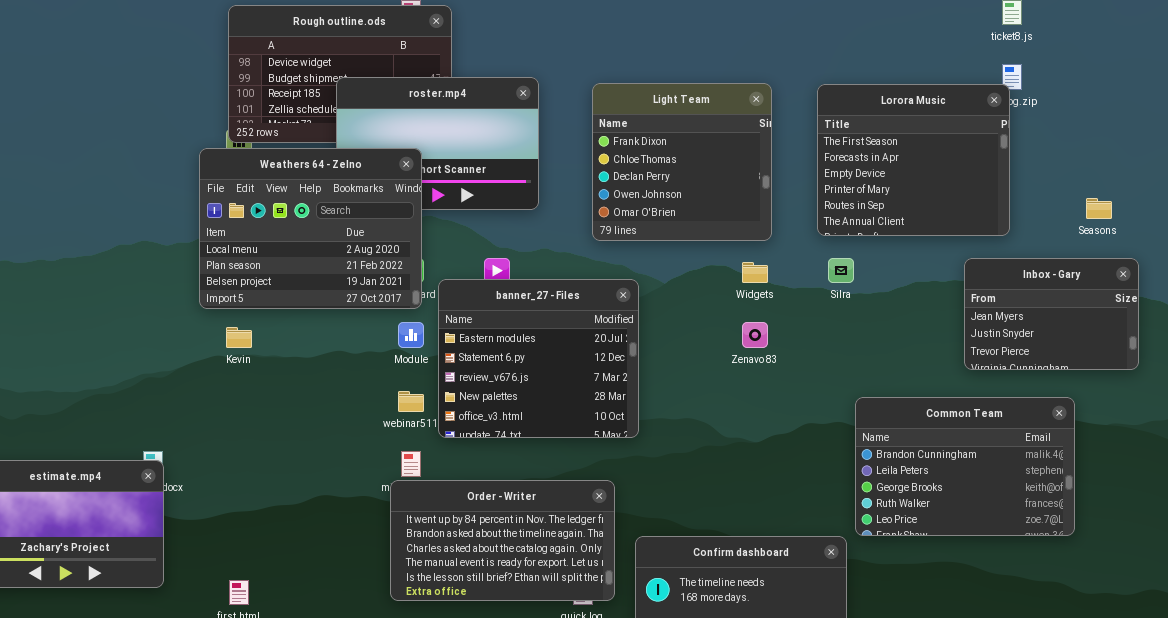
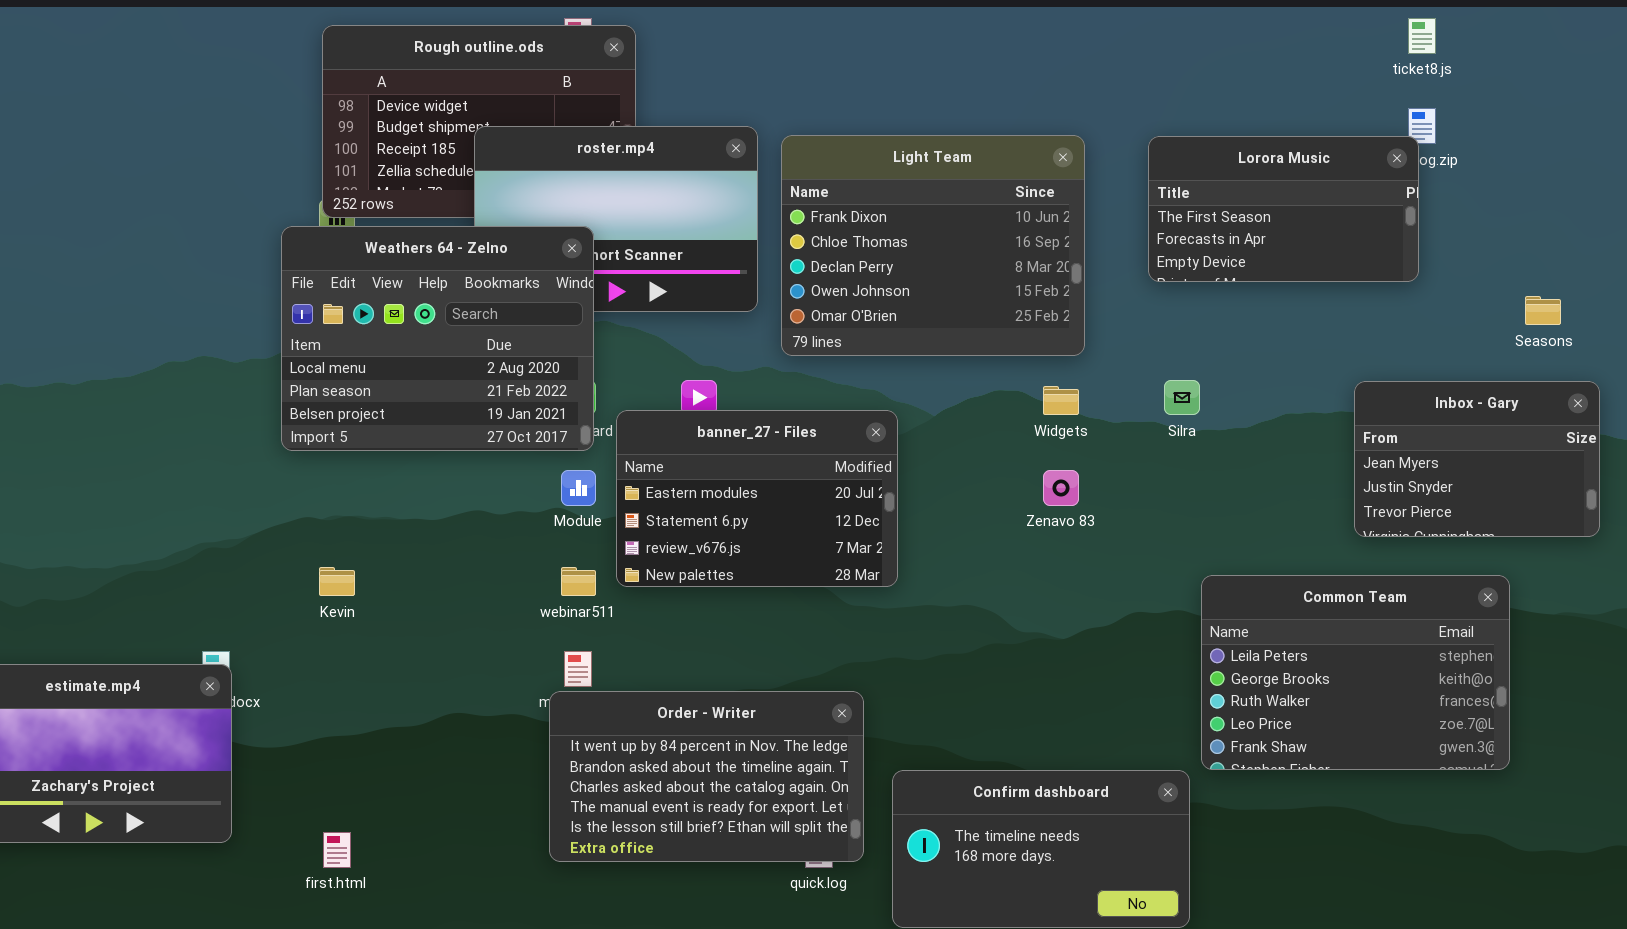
Light Team: [592,83,772,241] -> [781,135,1085,356], resized
Lorora Music: [817,84,1010,236] -> [1148,136,1419,282], resized
banner_27 - Files: [438,279,639,438] -> [616,410,898,587], resized
Kevin: [226,327,252,348] -> [319,567,355,596], moved
Common Team: [855,397,1075,536] -> [1201,575,1510,770], scrolled down 1 row

